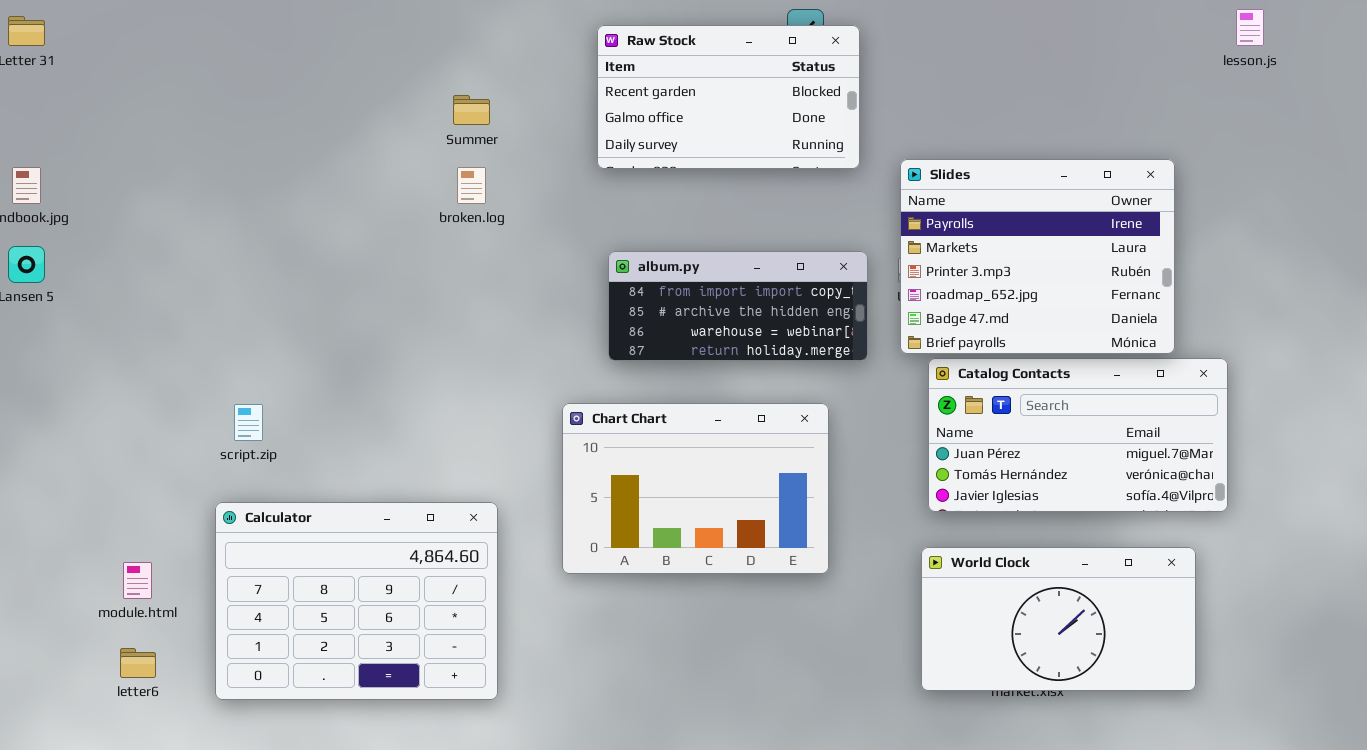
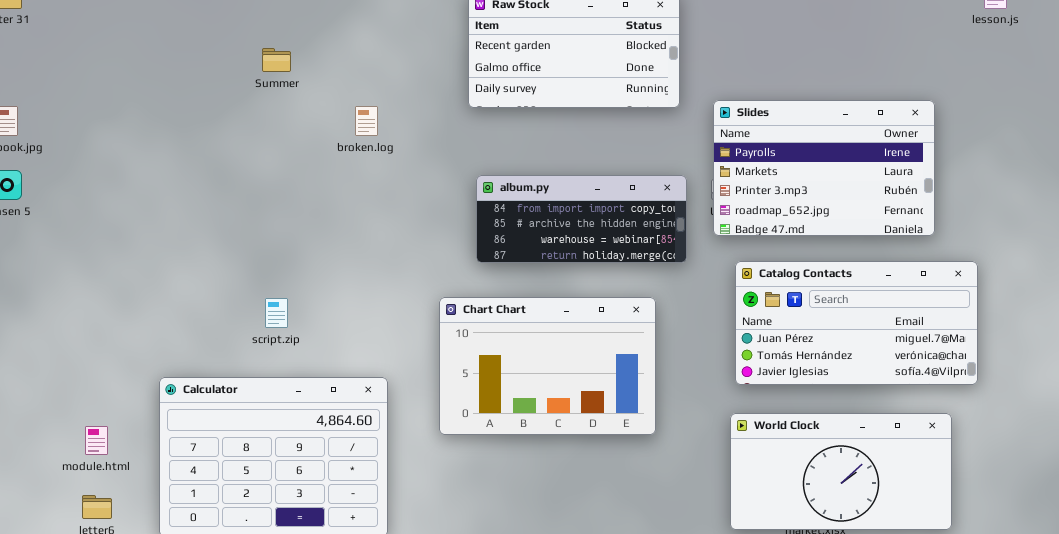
Summer: [453,95,490,125] -> [262,48,291,72], moved
Slides: [900,159,1175,354] -> [713,100,935,236], resized
script.zip: [234,404,263,441] -> [265,298,288,328], moved

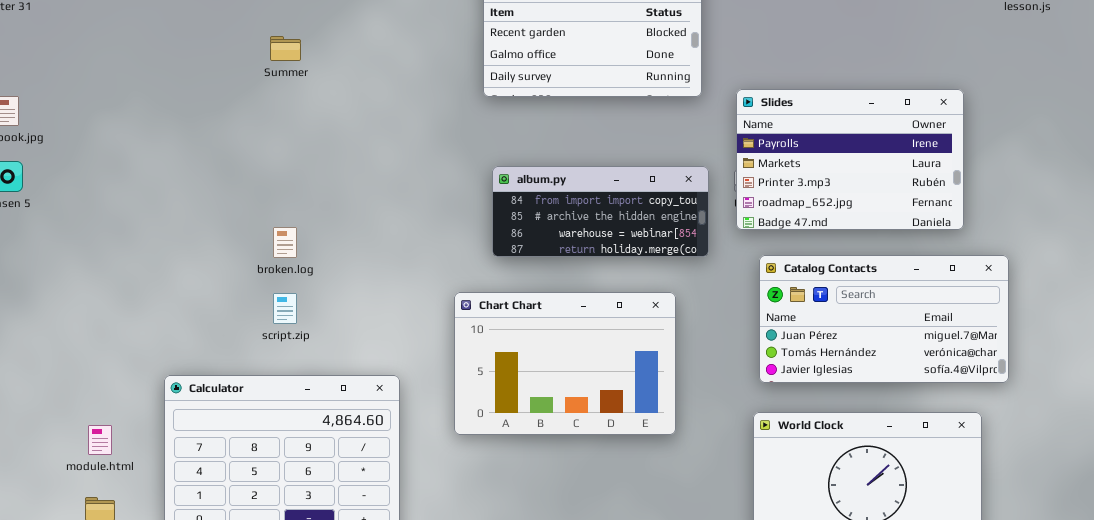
broken.log: [355,106,378,136] -> [273,227,297,258], moved

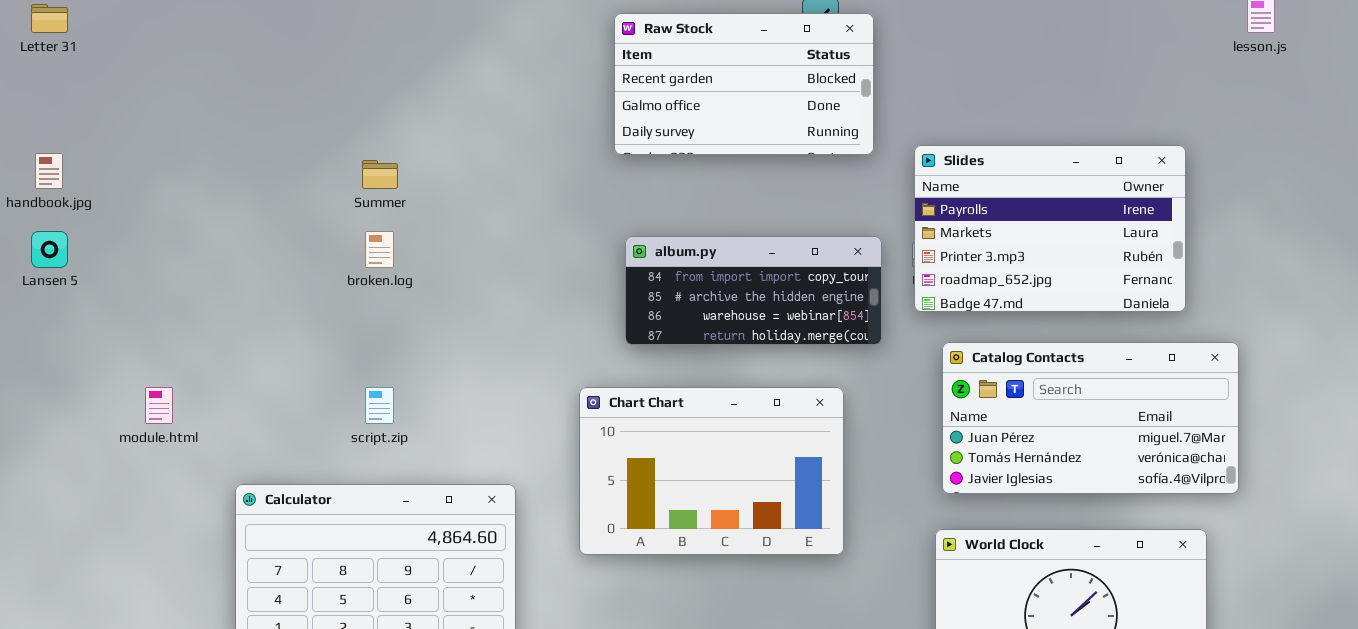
Summer: [270,36,301,61] -> [362,160,398,189], moved
broken.log: [273,227,297,258] -> [365,231,394,268], moved
module.html: [88,425,112,455] -> [145,387,173,424], moved

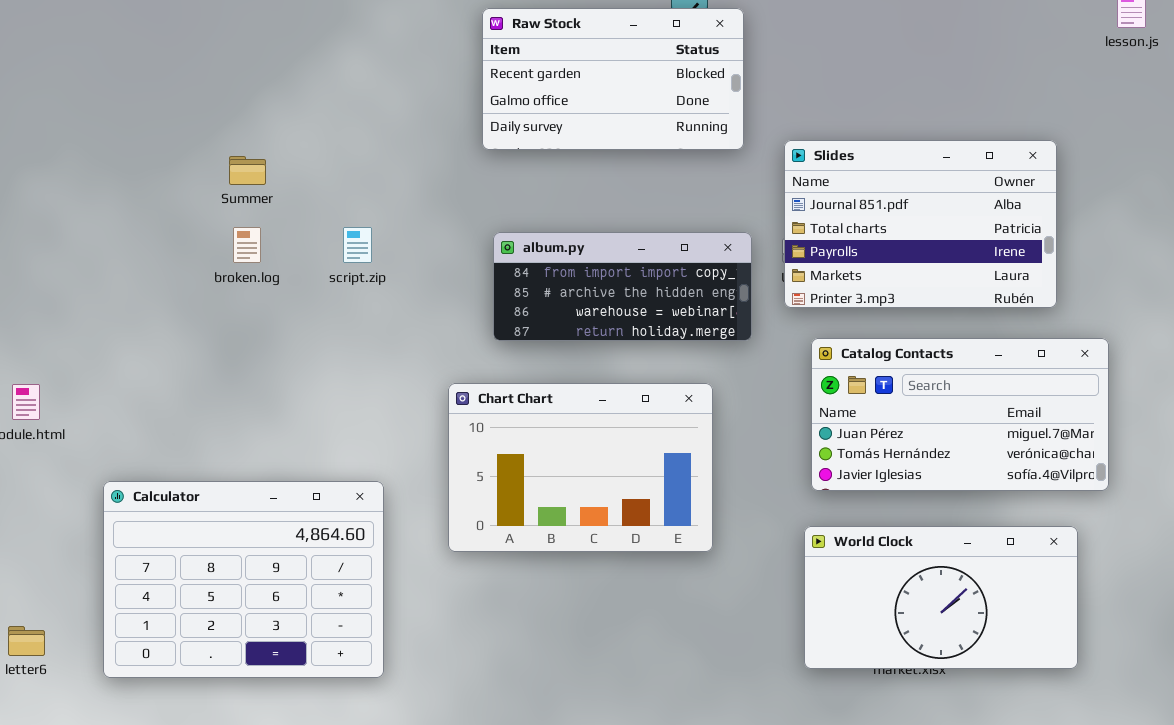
Slides: [914,145,1186,312] -> [784,140,1057,308], scrolled up 2 rows
script.zip: [365,387,394,424] -> [343,227,372,263], moved

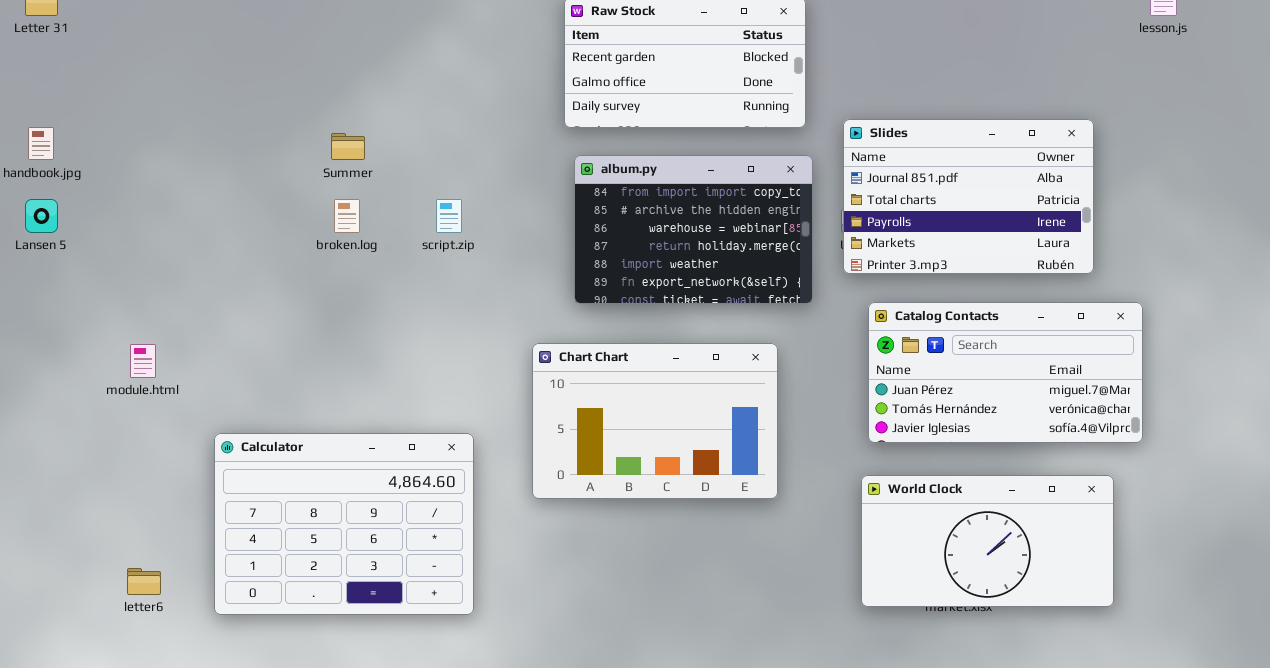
album.py: [493,232,752,341] -> [574,155,813,304], resized

